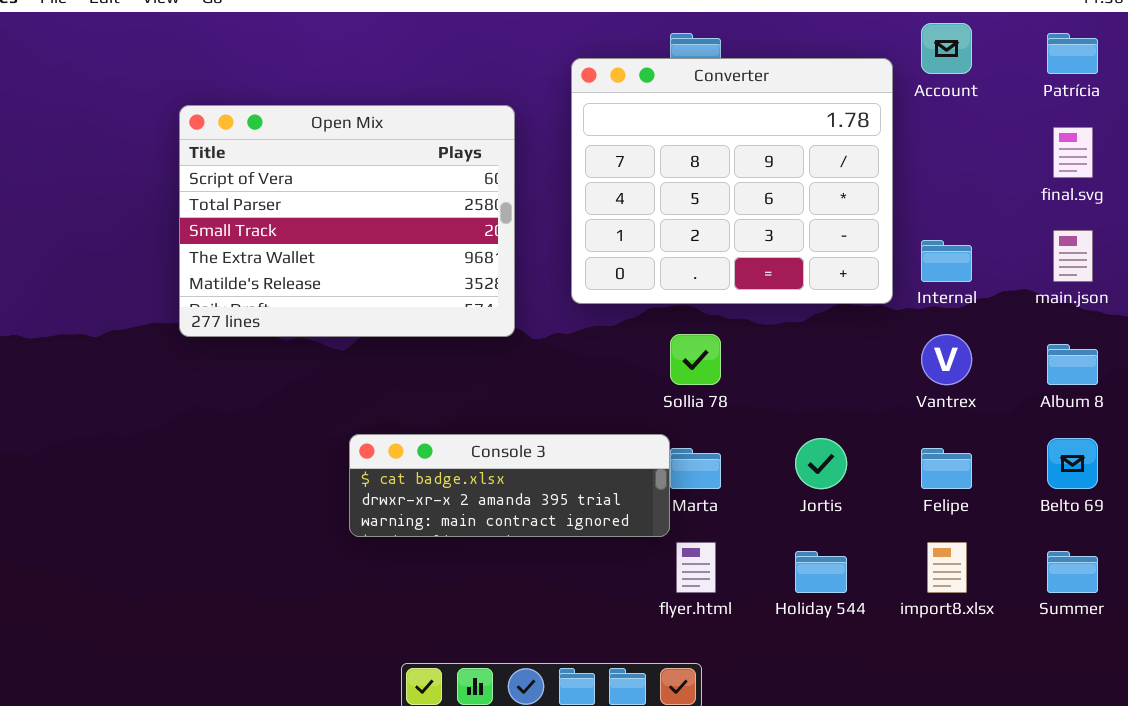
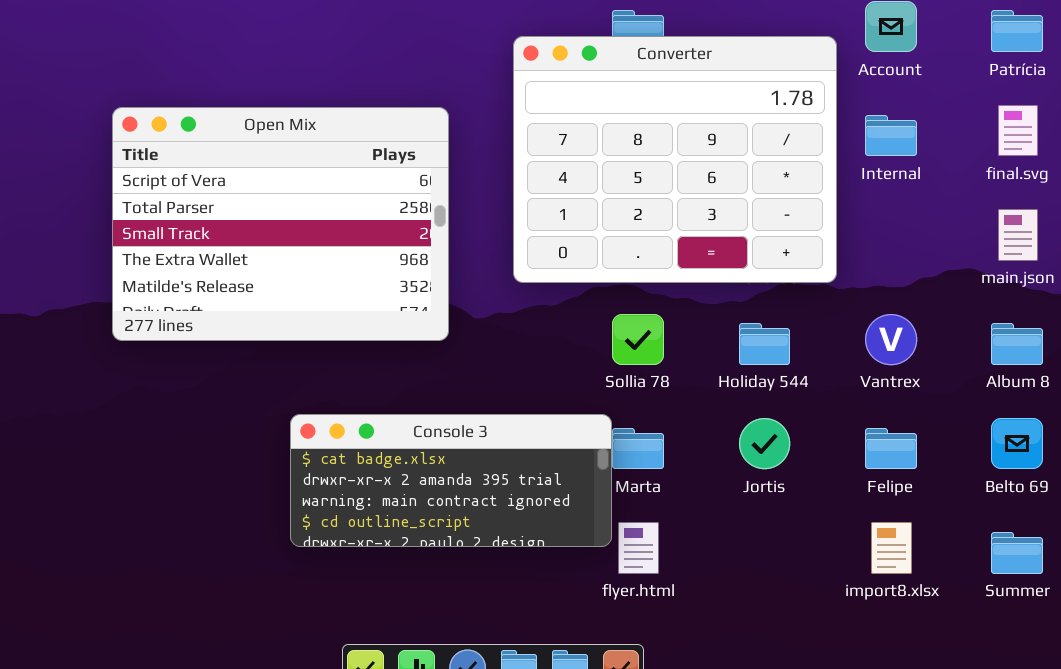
Open Mix: [179,105,515,337] -> [112,107,449,341], moved
Internal: [921,240,972,282] -> [865,115,917,156], moved
Console 3: [349,434,670,537] -> [290,414,612,547], resized
Holiday 544: [795,551,847,593] -> [739,323,790,365], moved

